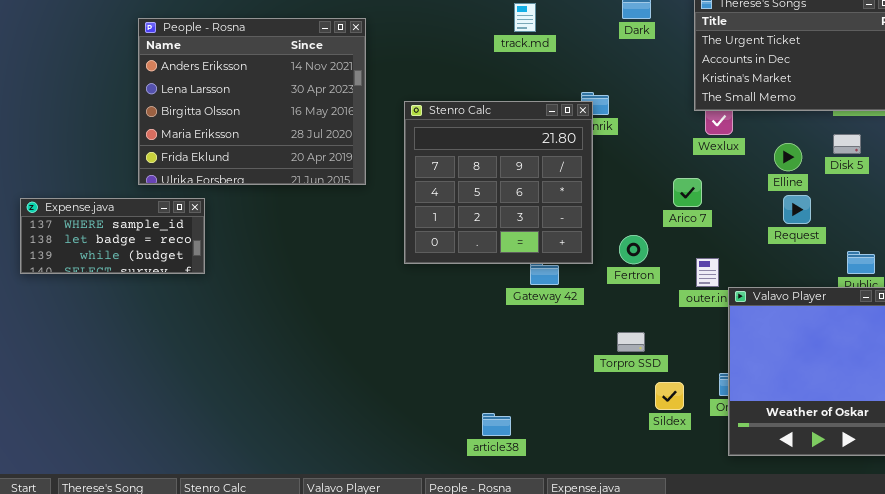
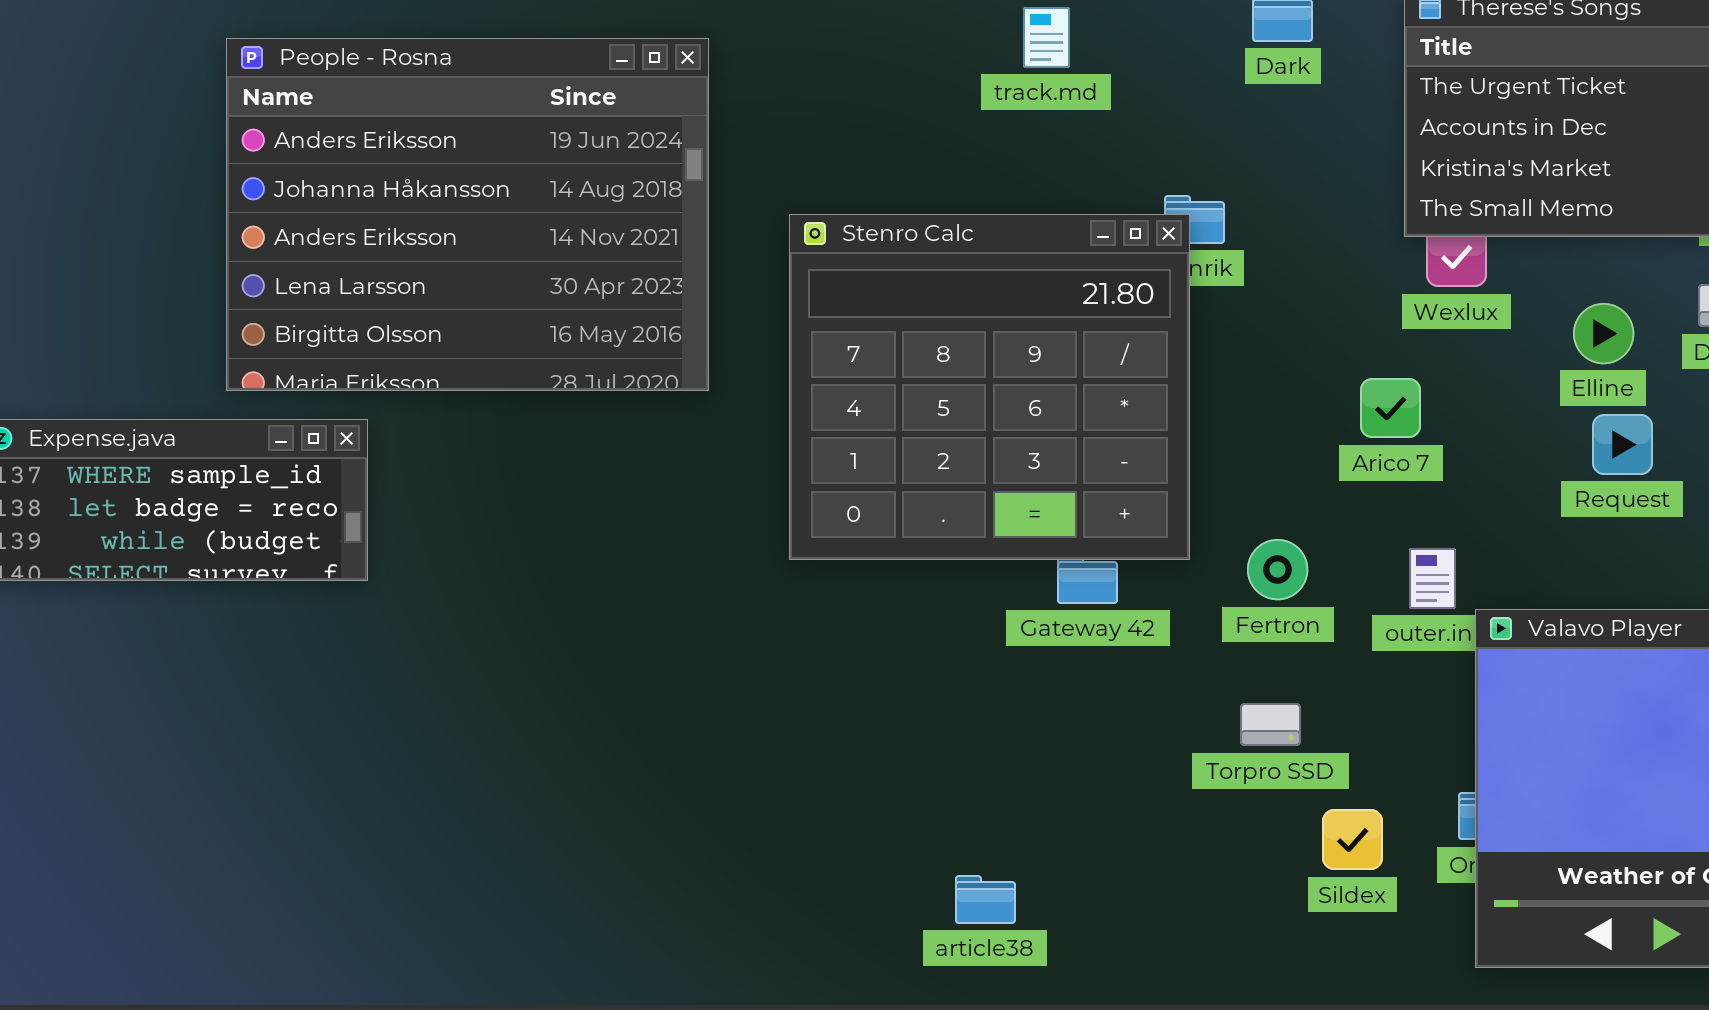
People - Rosna: [138,18,366,185] -> [226,38,709,391], scrolled up 2 rows
Fertron: [619,235,648,264] -> [1247,539,1308,600], moved

